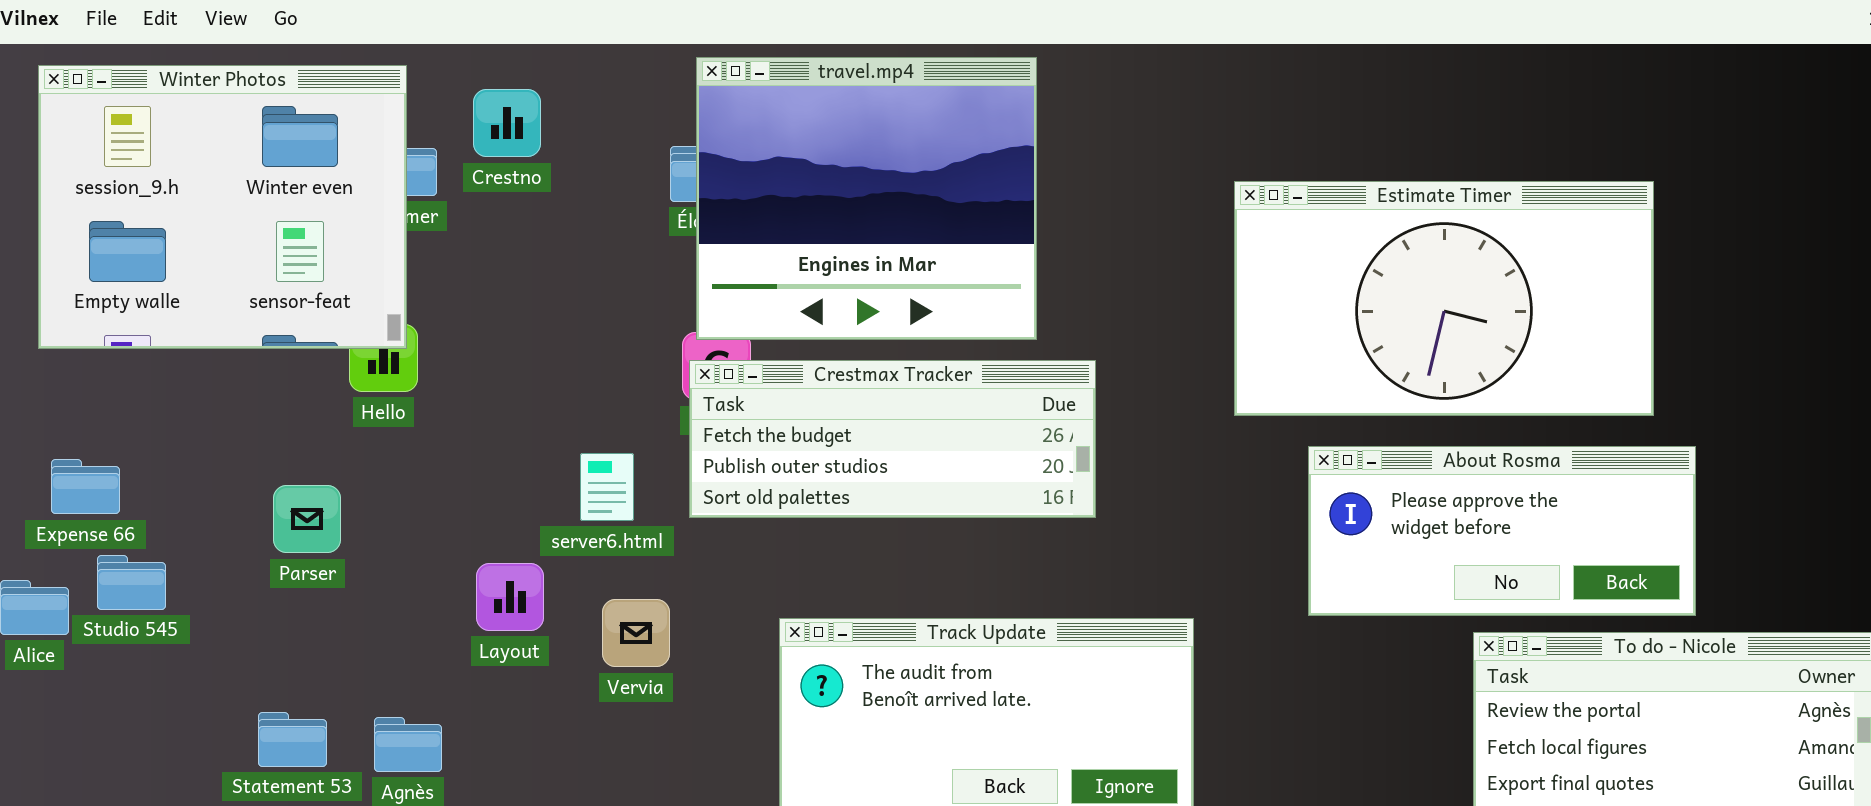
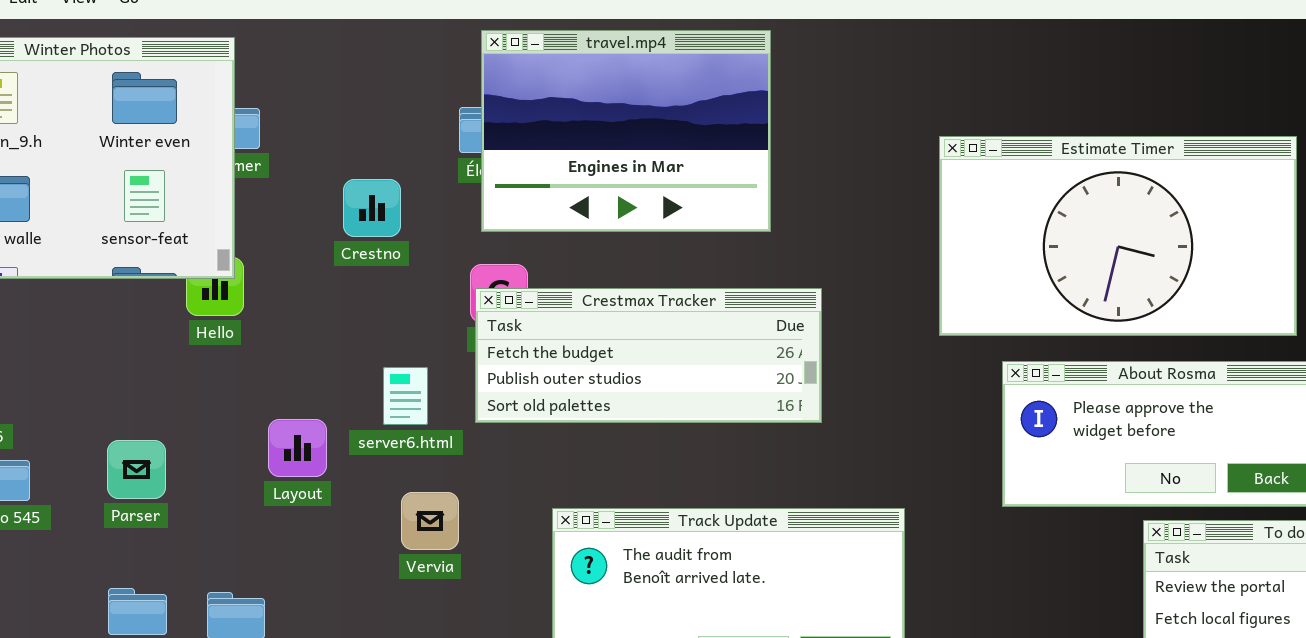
travel.mp4: [696,57,1037,340] -> [481,30,771,232], resized
Crestno: [473,89,541,157] -> [343,179,401,237], moved
Parser: [273,485,341,553] -> [107,440,166,499], moved
Layout: [476,563,544,631] -> [268,419,327,477], moved

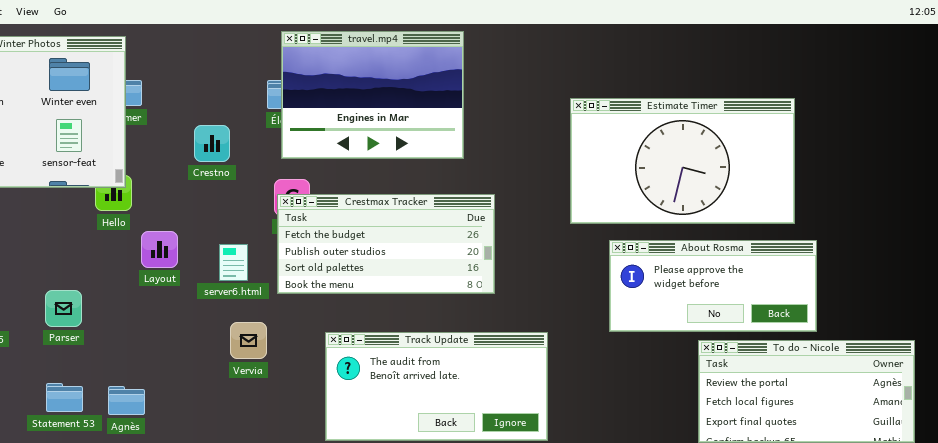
Crestmax Tracker: [475,288,822,423] -> [277,194,495,294], resized
Layout: [268,419,327,477] -> [141,231,178,268], moved

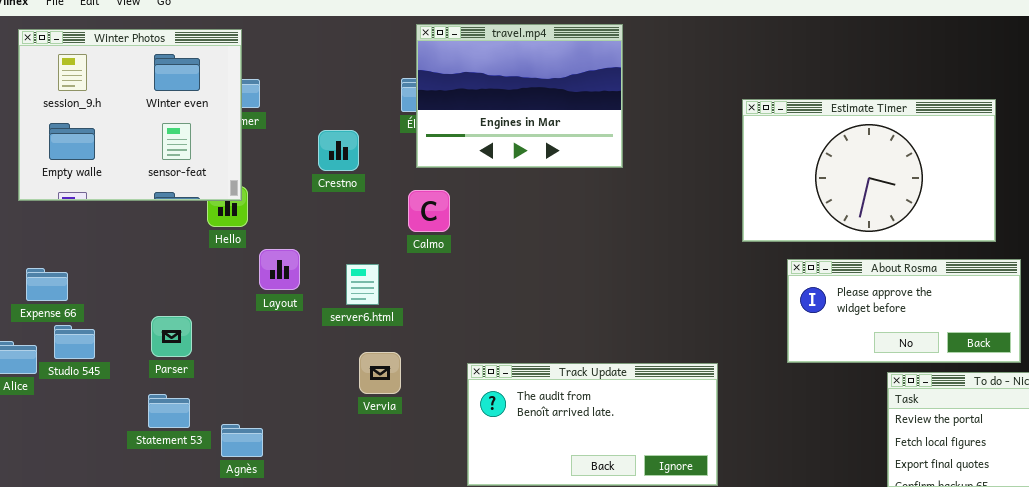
Crestmax Tracker: [277,194,495,294] -> none, closed
Statement 53: [46,383,83,412] -> [148,394,190,428], moved

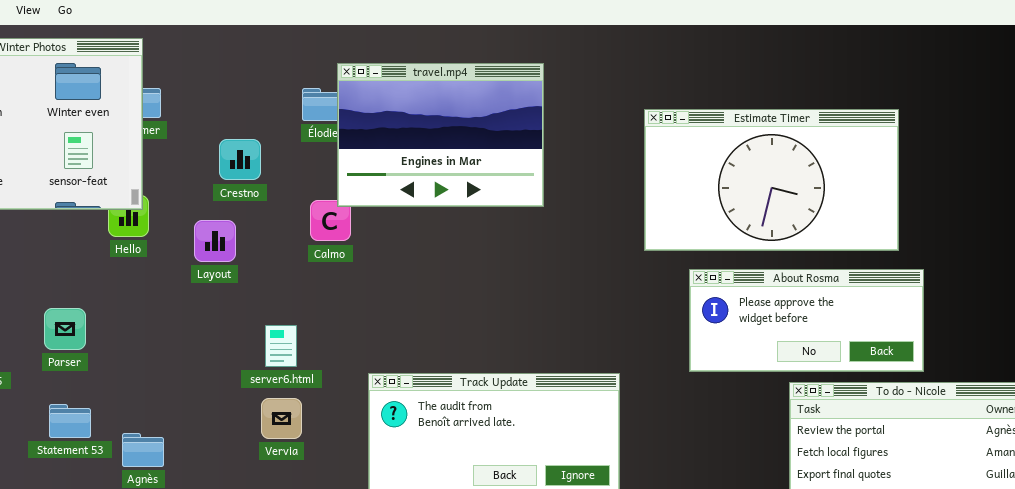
travel.mp4: [416,24,623,168] -> [337,63,544,207], moved
Layout: [259,249,300,290] -> [194,220,236,262], moved
server6.html: [346,264,379,305] -> [265,325,297,367], moved
Parser: [151,316,192,357] -> [44,308,86,350], moved
Vervia: [359,352,401,394] -> [261,398,302,439], moved

